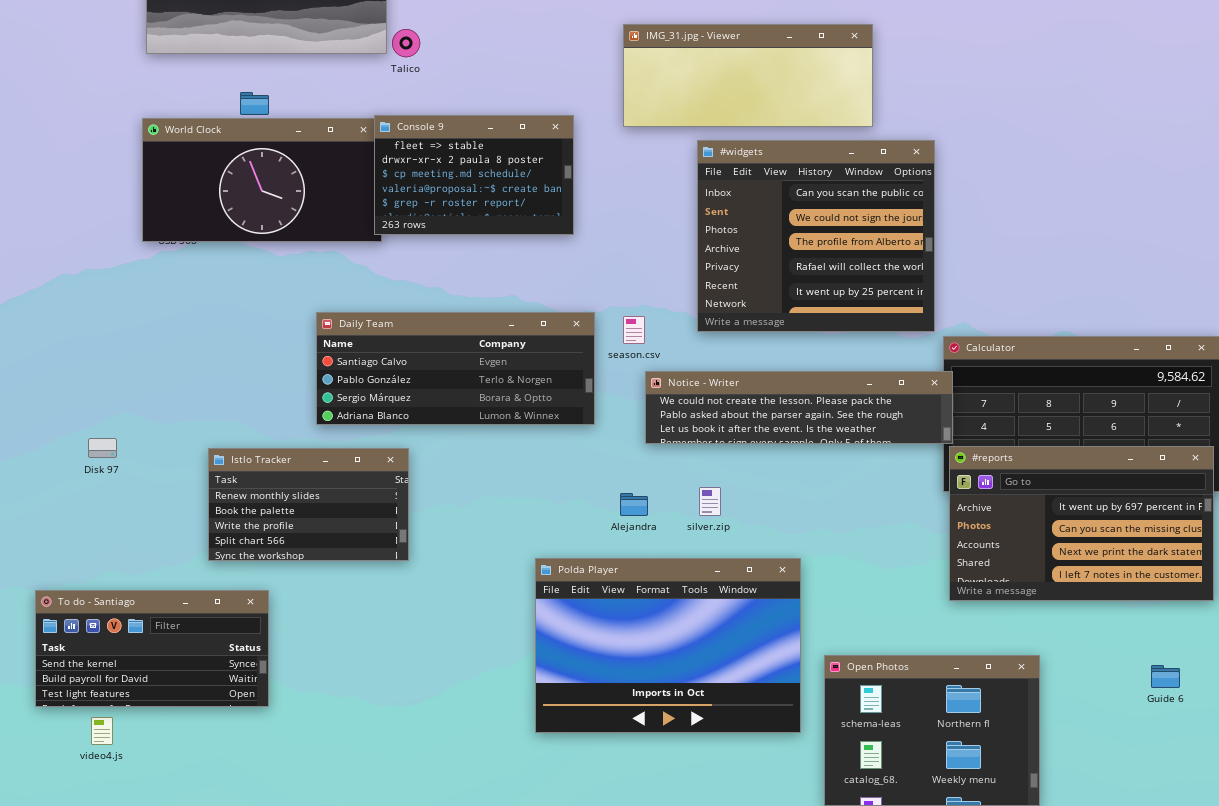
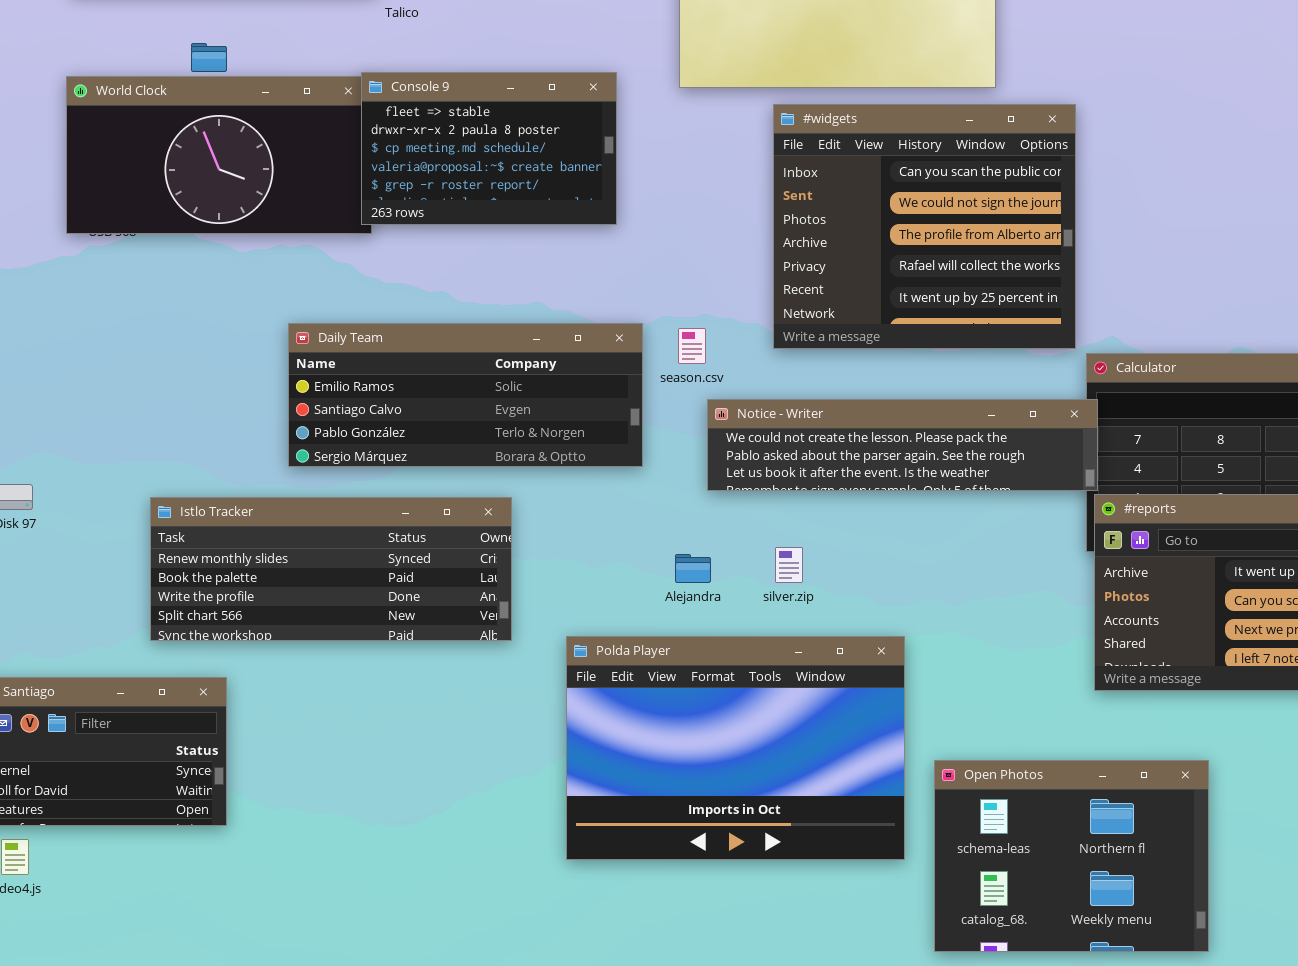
Daily Team: [316,312,595,425] -> [288,323,643,467], scrolled up 1 row
Istlo Tracker: [208,448,409,561] -> [150,497,512,641], resized

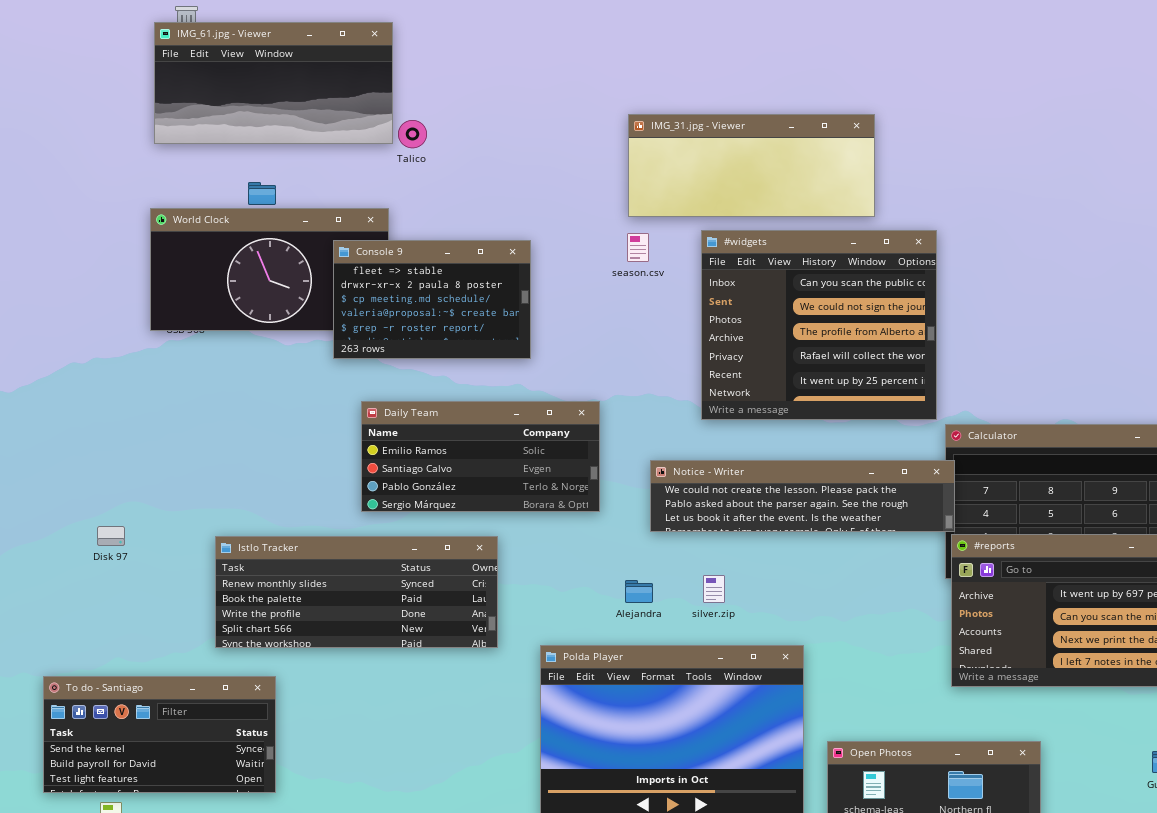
Console 9: [361,72,617,225] -> [333,240,531,359], moved
Daily Team: [288,323,643,467] -> [361,401,600,512], resized
season.csv: [678,328,706,364] -> [627,233,649,262], moved

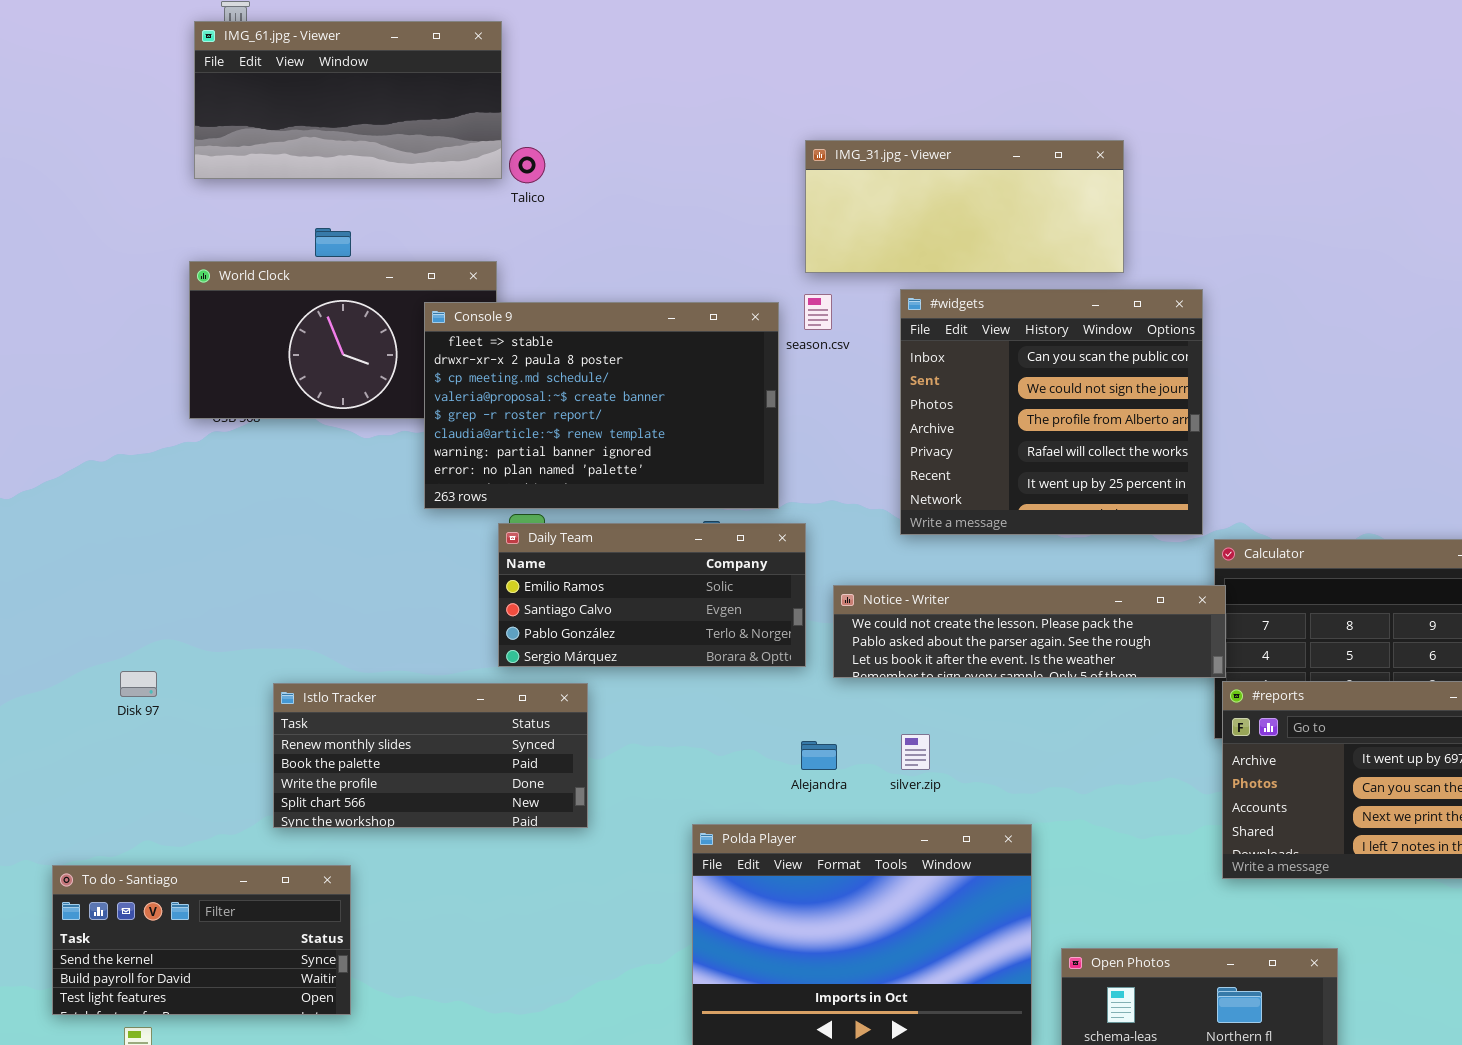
Console 9: [333,240,531,359] -> [424,302,779,509], resized
Daily Team: [361,401,600,512] -> [498,523,806,667], moved
Istlo Tracker: [215,536,498,648] -> [273,683,588,828], resized

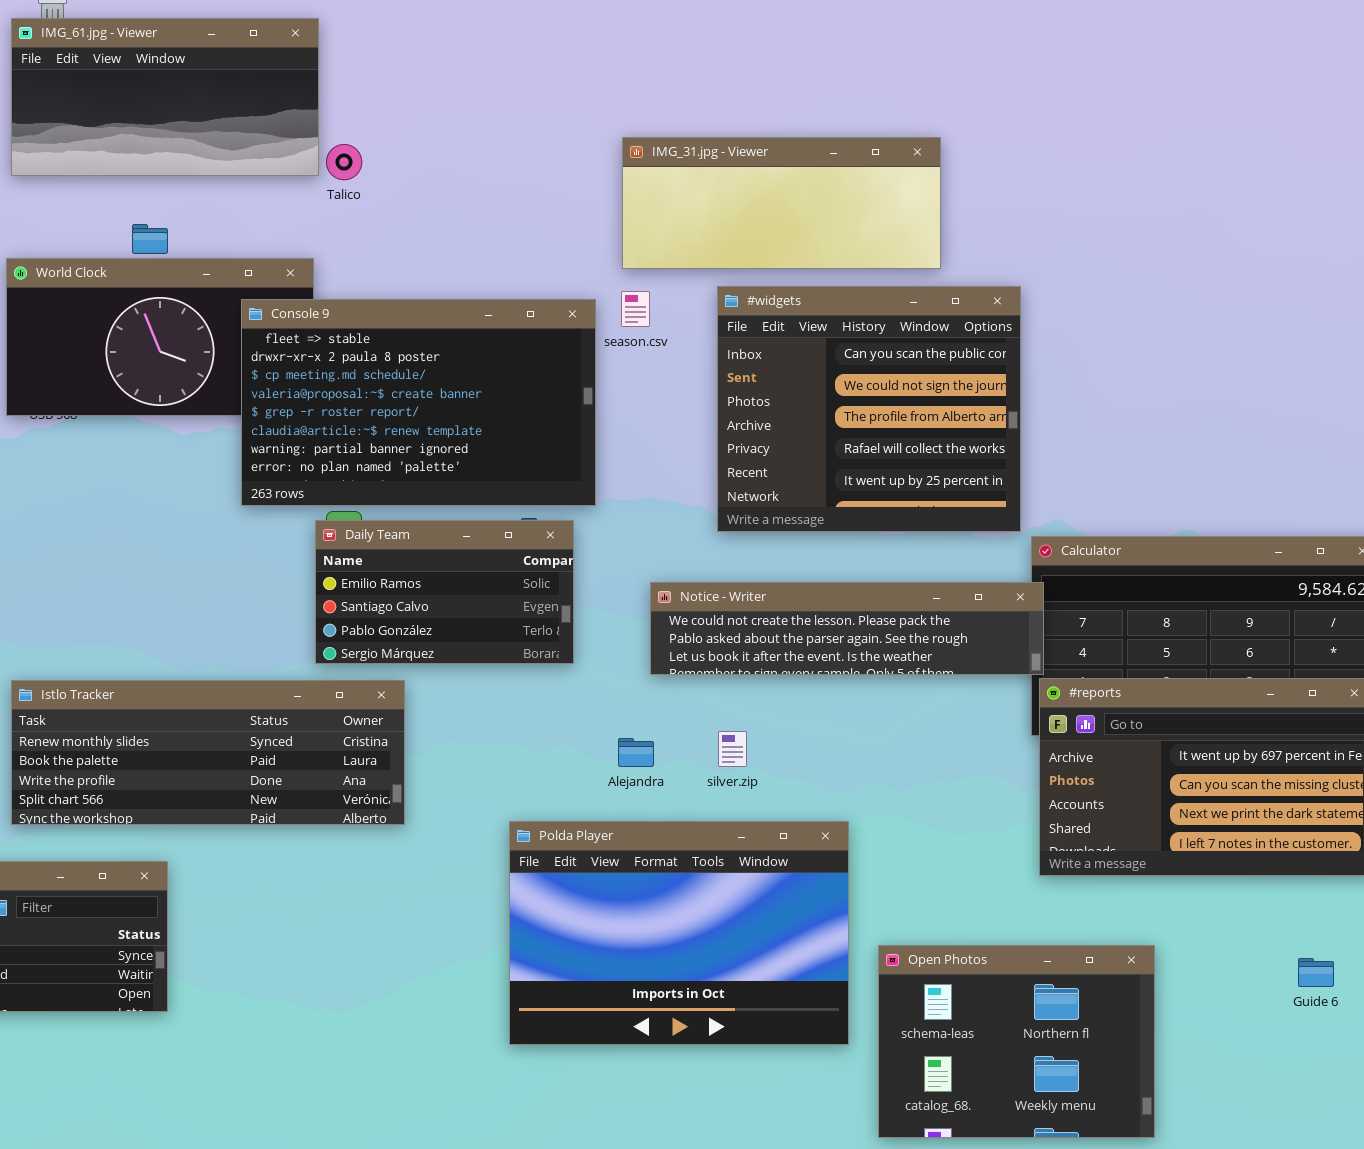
Daily Team: [498,523,806,667] -> [315,520,574,664], resized
Istlo Tracker: [273,683,588,828] -> [11,680,405,825], resized

